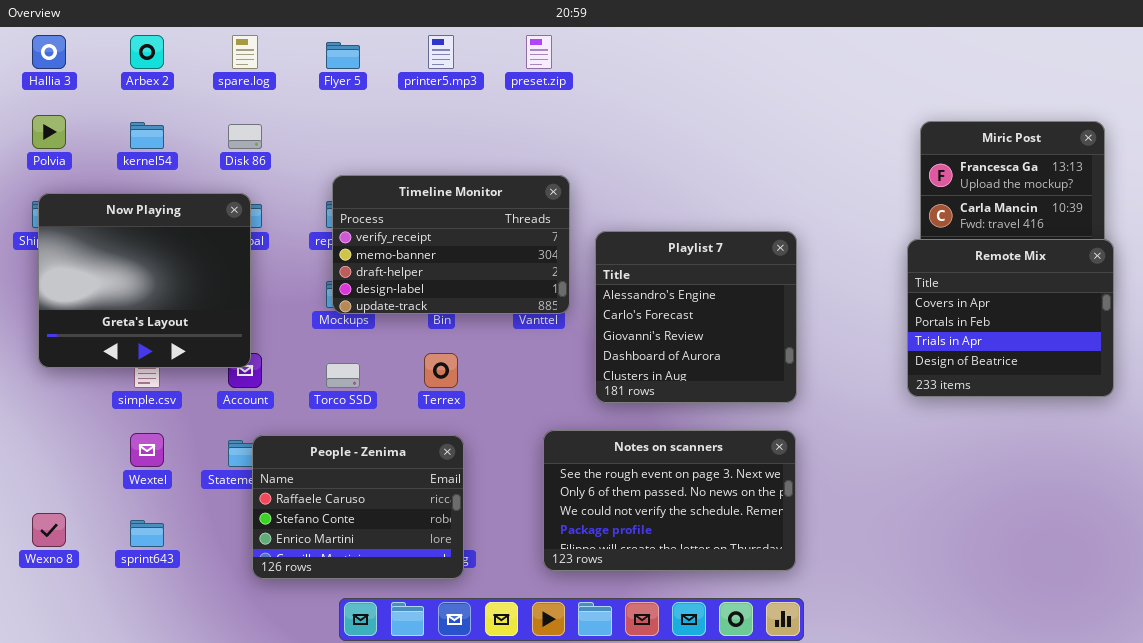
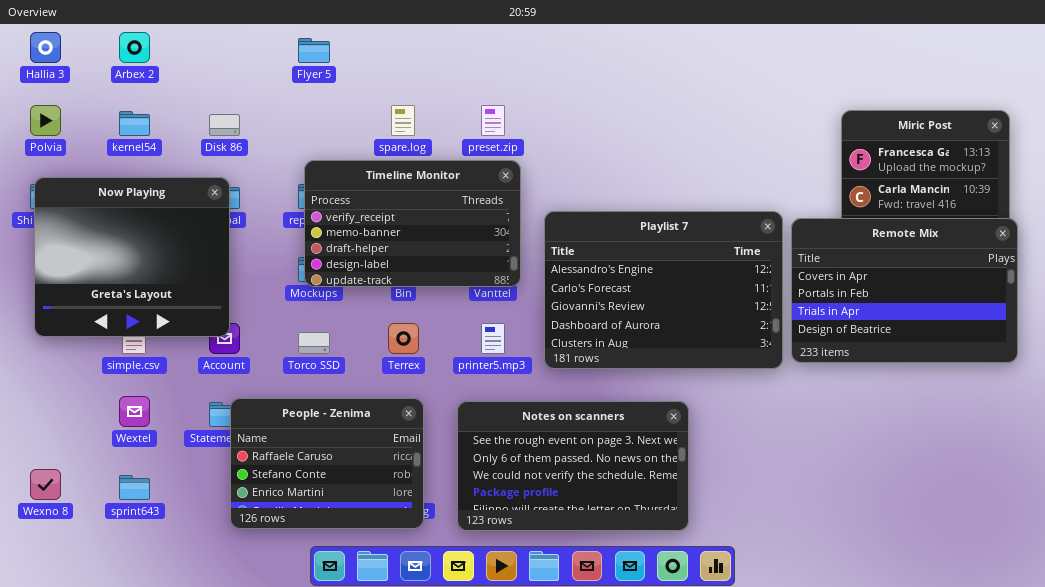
spare.log: [232,35,258,69] -> [391,105,415,136], moved
printer5.mp3: [428,35,454,69] -> [481,323,505,354], moved
preset.zip: [526,35,552,69] -> [481,105,505,136], moved
Playlist 7: [595,231,797,403] -> [544,211,783,369], resized
Remote Mix: [907,239,1114,397] -> [791,218,1018,363], resized
Notes on scanners: [543,430,796,571] -> [457,401,689,531], moved

